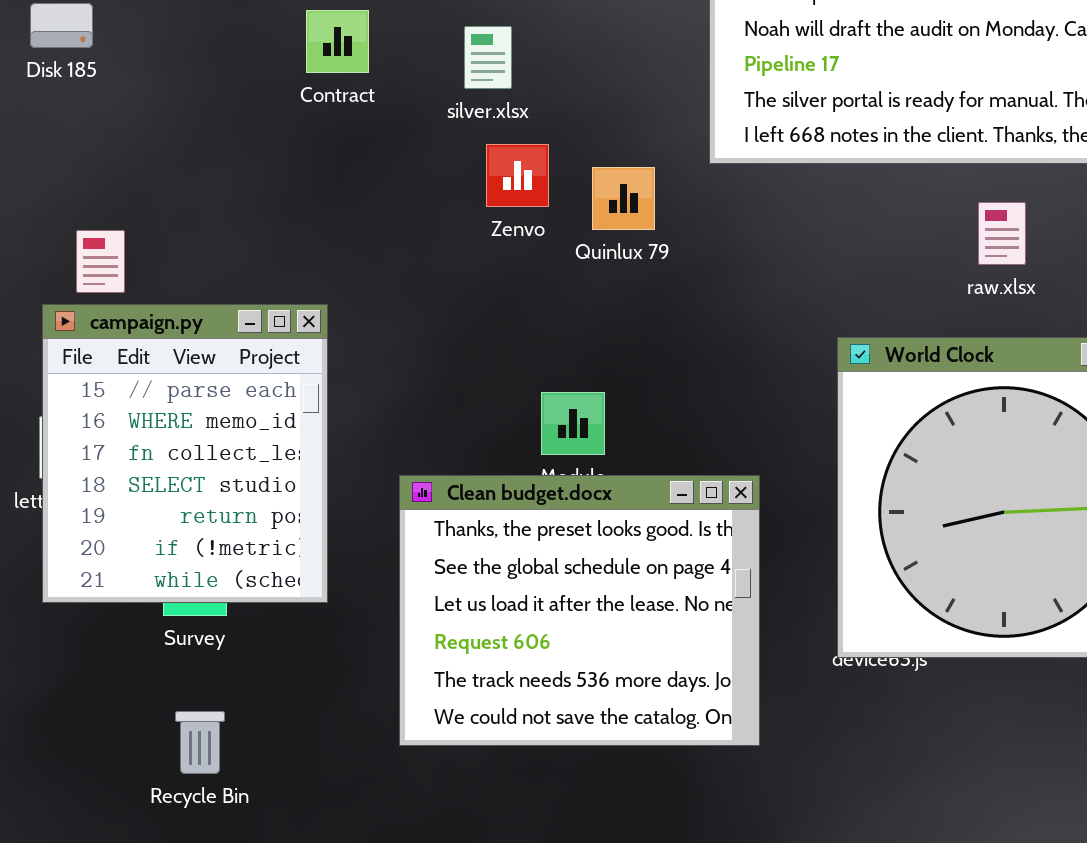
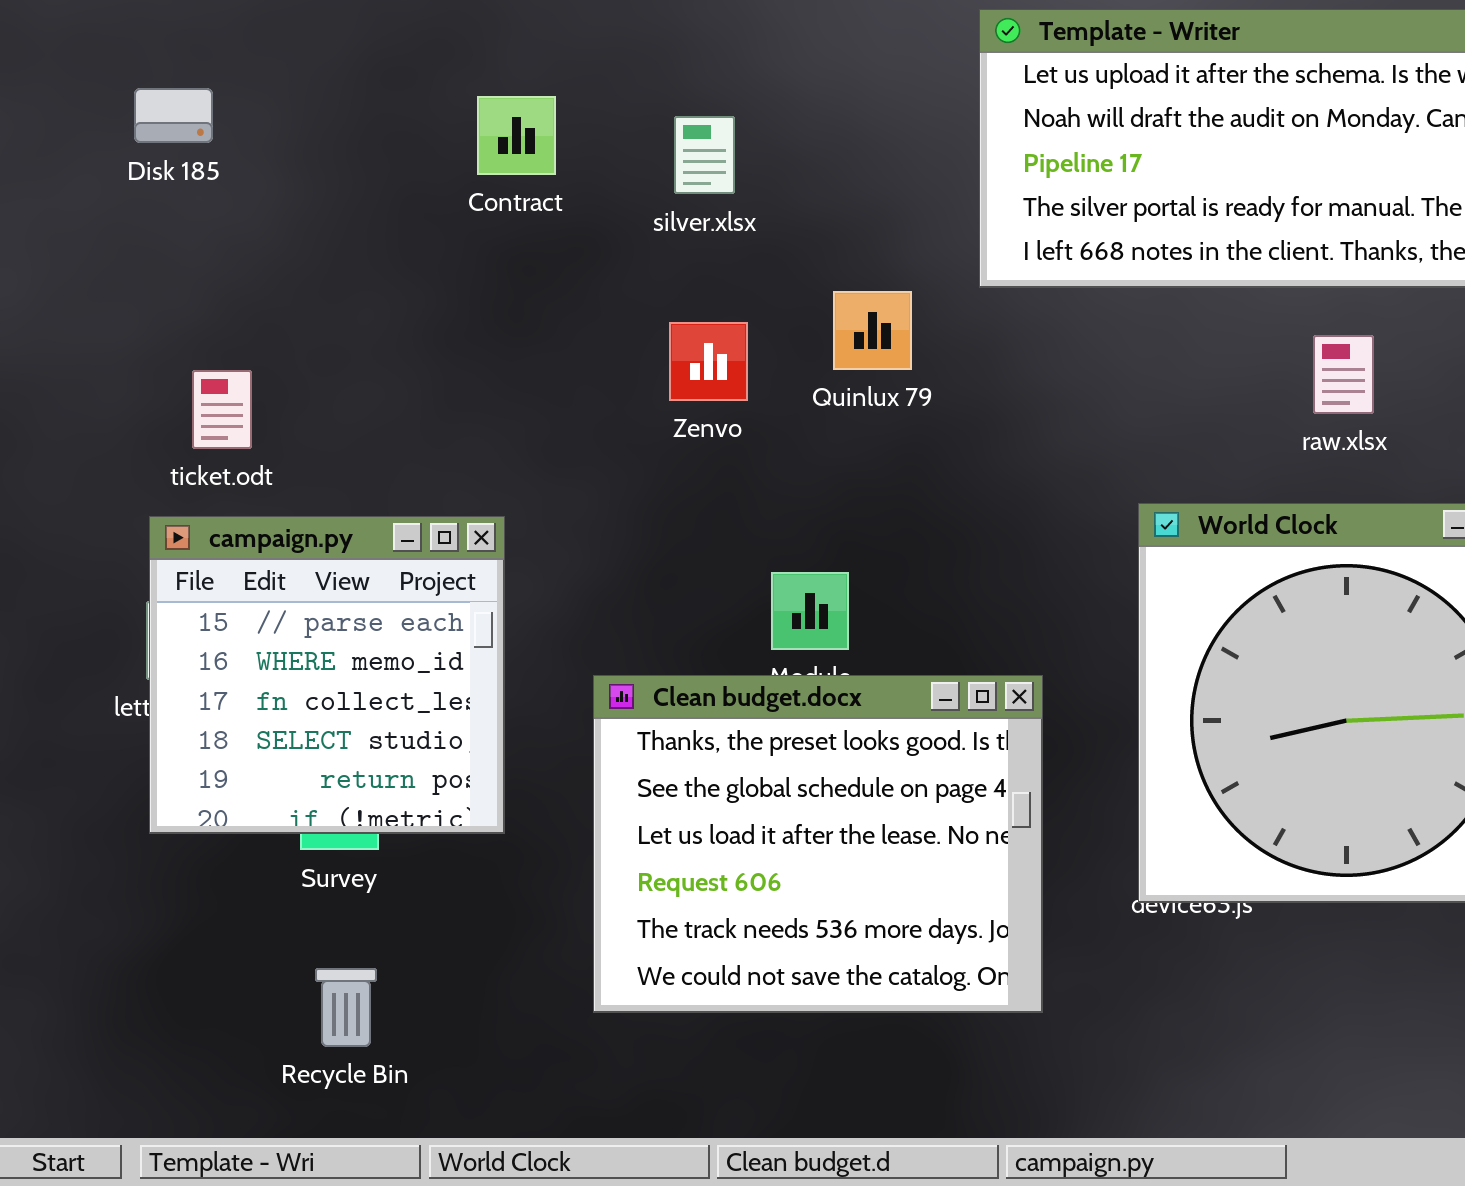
Zenvo: [486,144,549,207] -> [669,322,748,401], moved
campaign.py: [42,304,328,603] -> [149,516,505,834], resized

